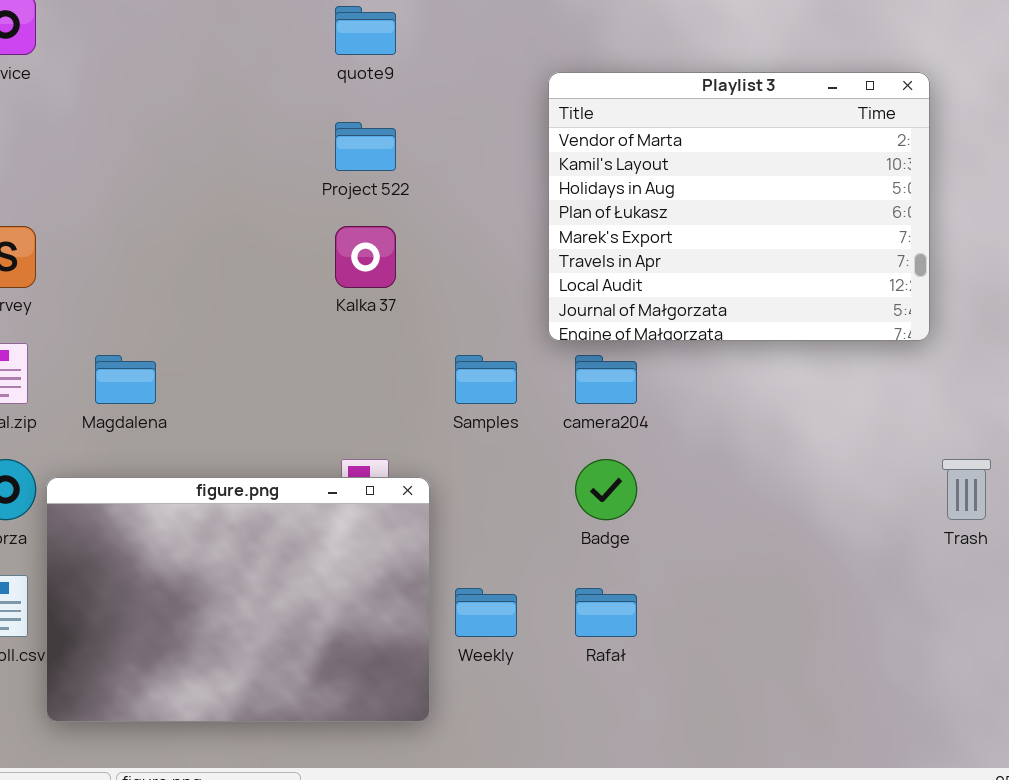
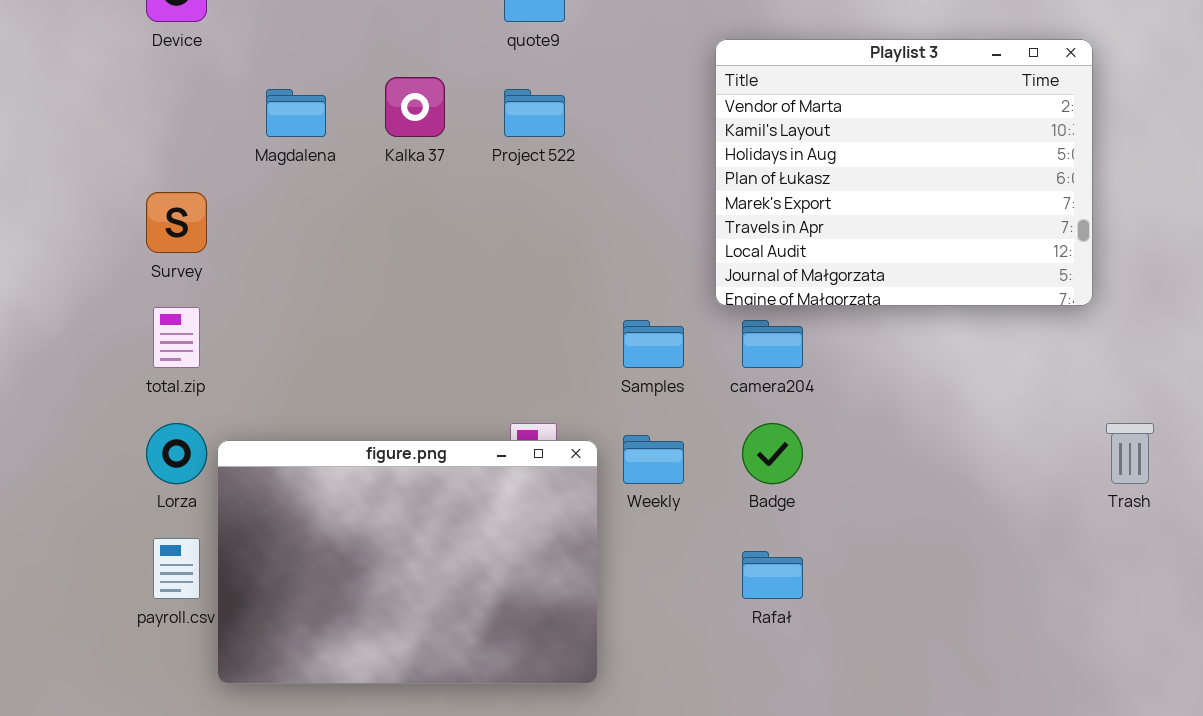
Kalka 37: [335,226,396,288] -> [385,77,445,137], moved
Magdalena: [95,355,156,404] -> [266,89,326,137], moved
Weekly: [455,588,517,637] -> [623,435,684,484], moved

